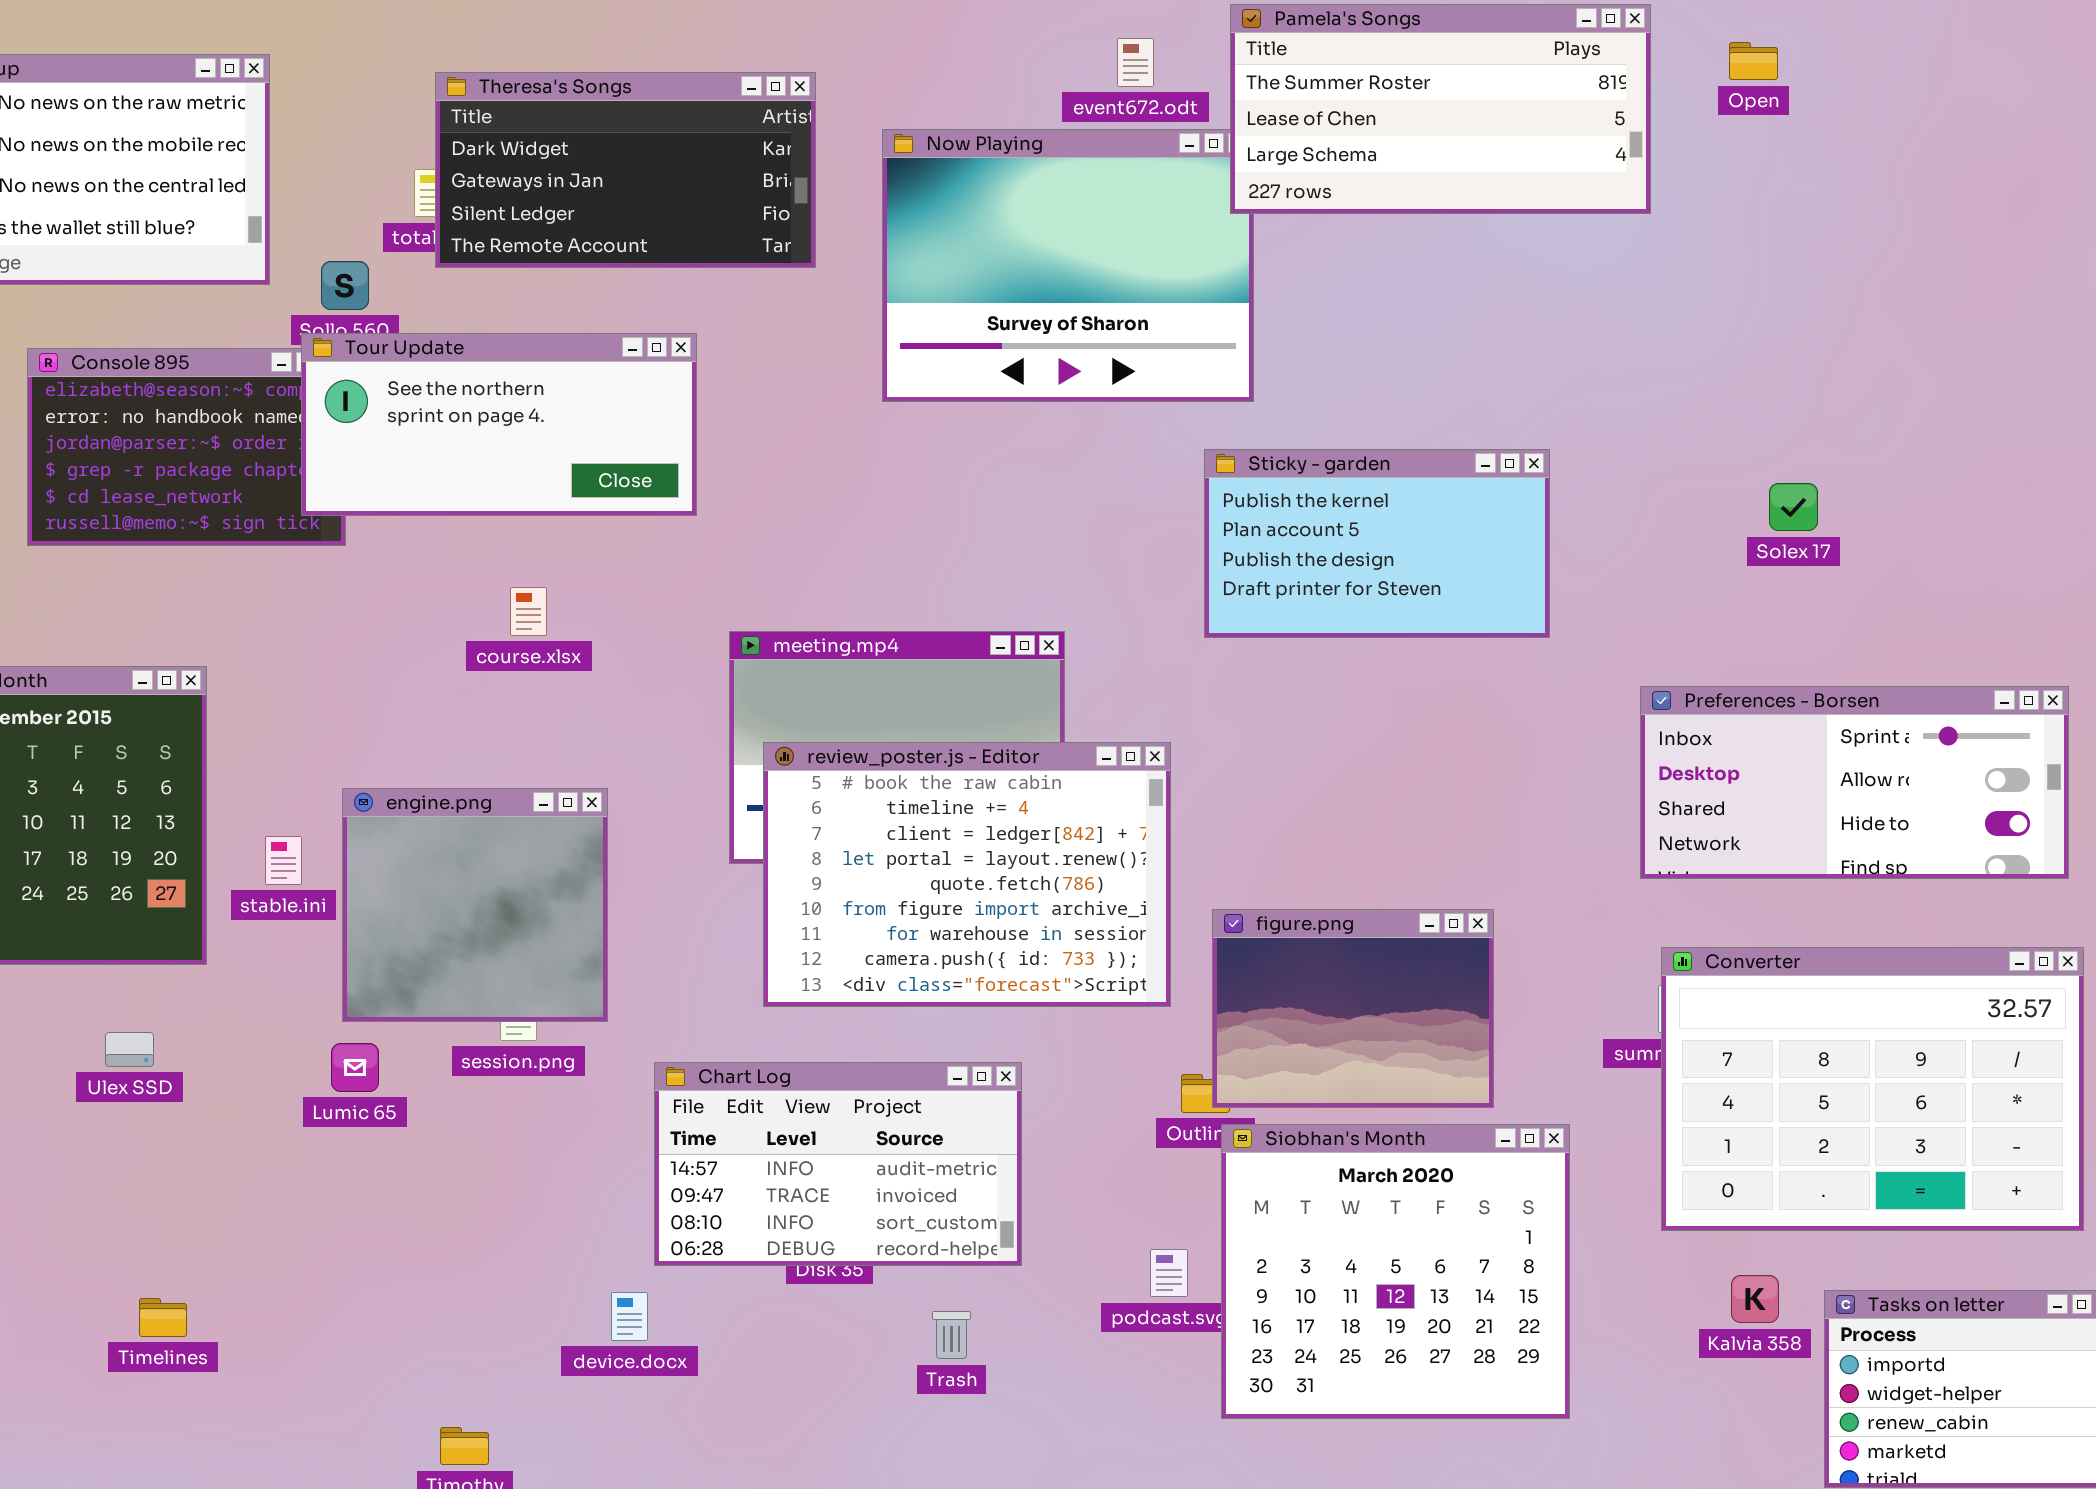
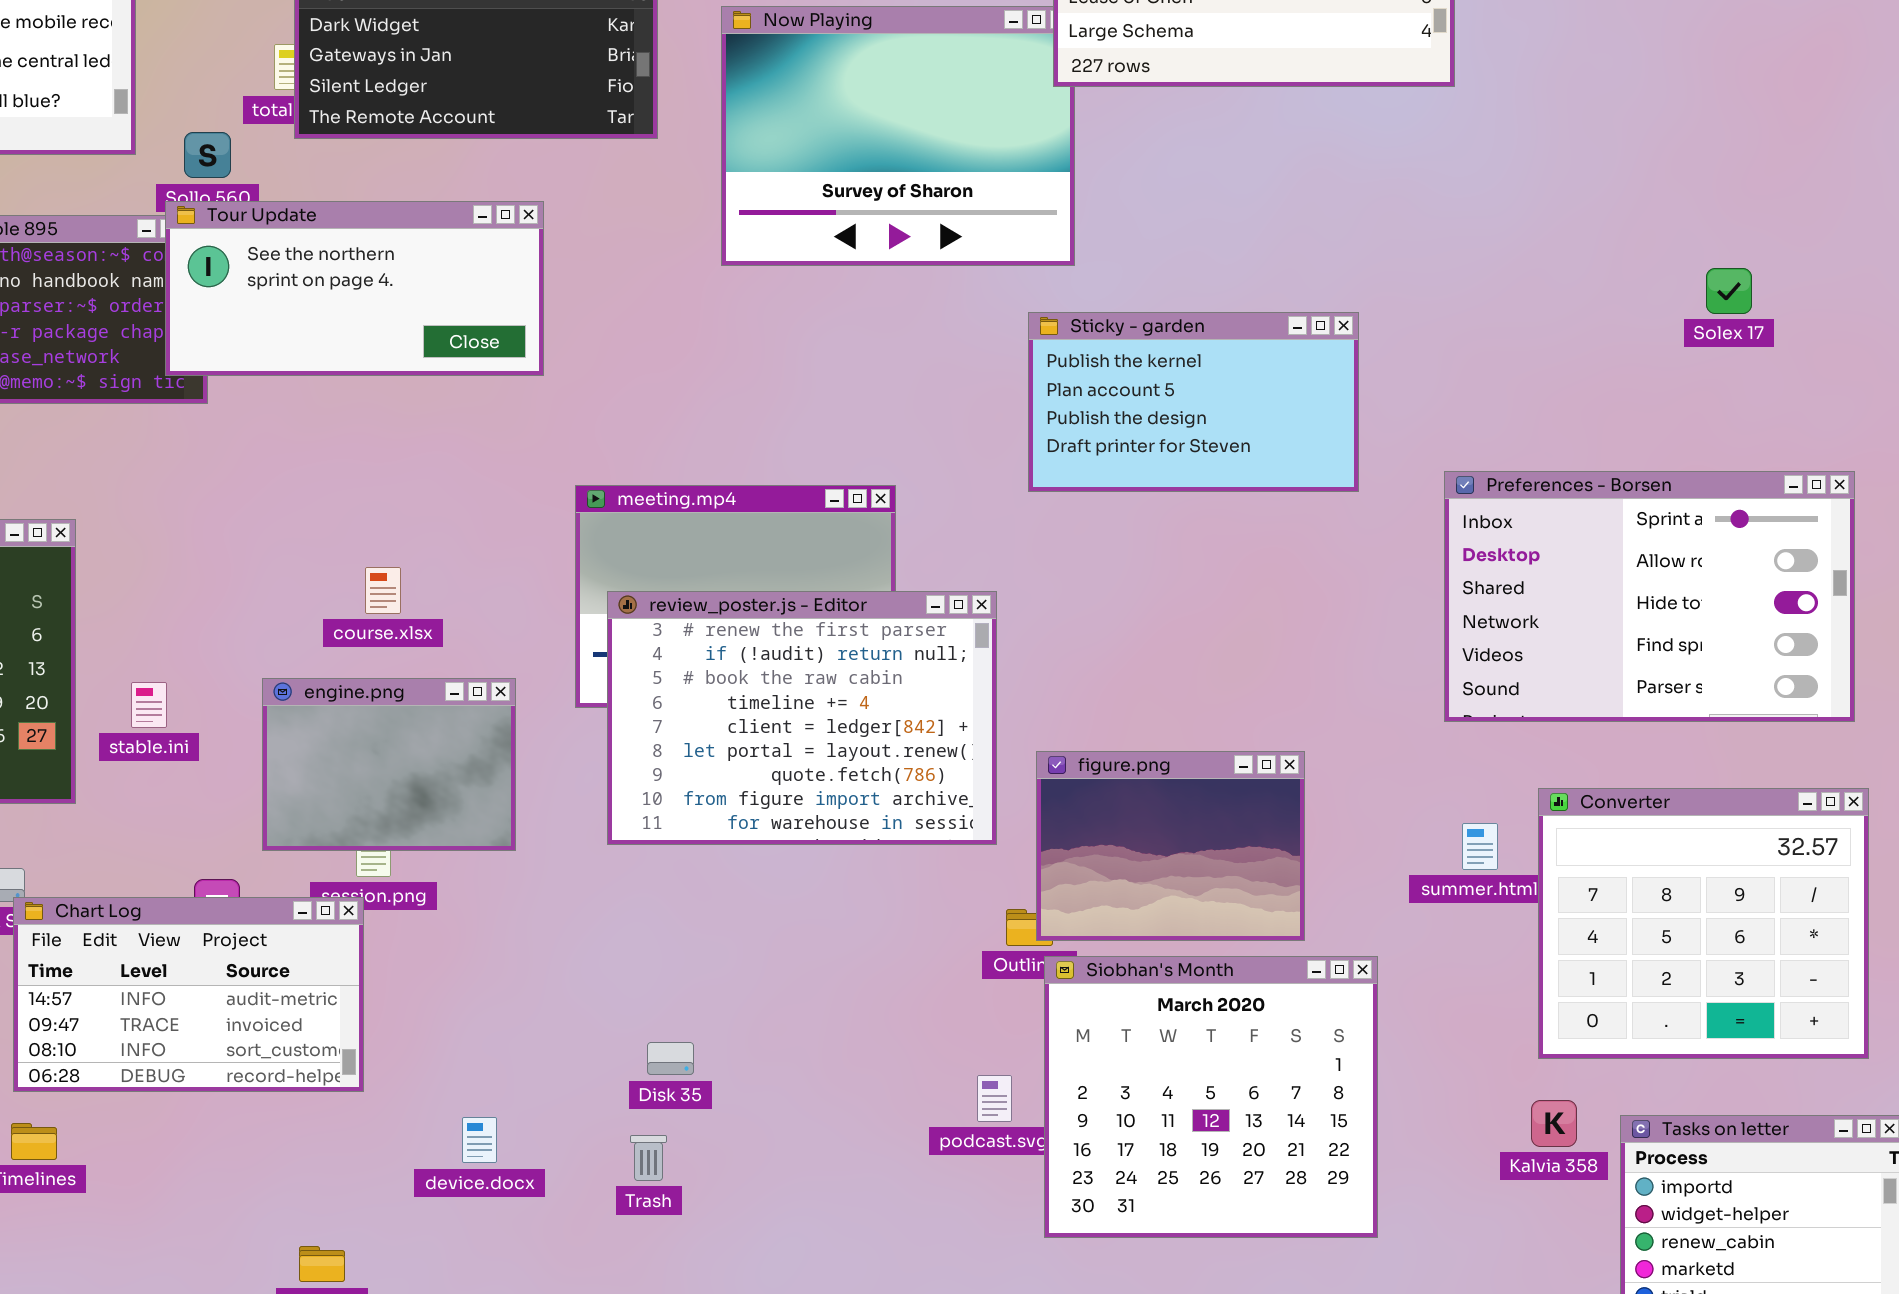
Solex 17: [1769,483,1818,531] -> [1706,268,1752,314], moved
course.xlsx: [510,587,547,636] -> [365,567,401,614], moved
Preferences - Borsen: [1640,686,2069,879] -> [1444,471,1855,722], resized
review_poster.js - Editor: [763,742,1171,1007] -> [607,591,997,845], scrolled up 2 rows
engine.png: [342,788,608,1022] -> [262,678,516,851], moved, resized
Converter: [1661,947,2084,1231] -> [1538,788,1869,1059], resized
Chart Log: [654,1062,1022,1266] -> [13,897,364,1092], moved
Trash: [932,1311,971,1359] -> [630,1135,667,1181], moved

